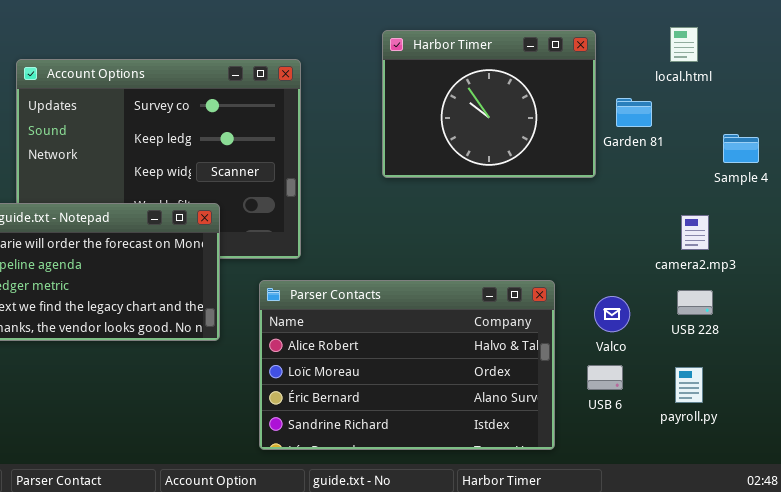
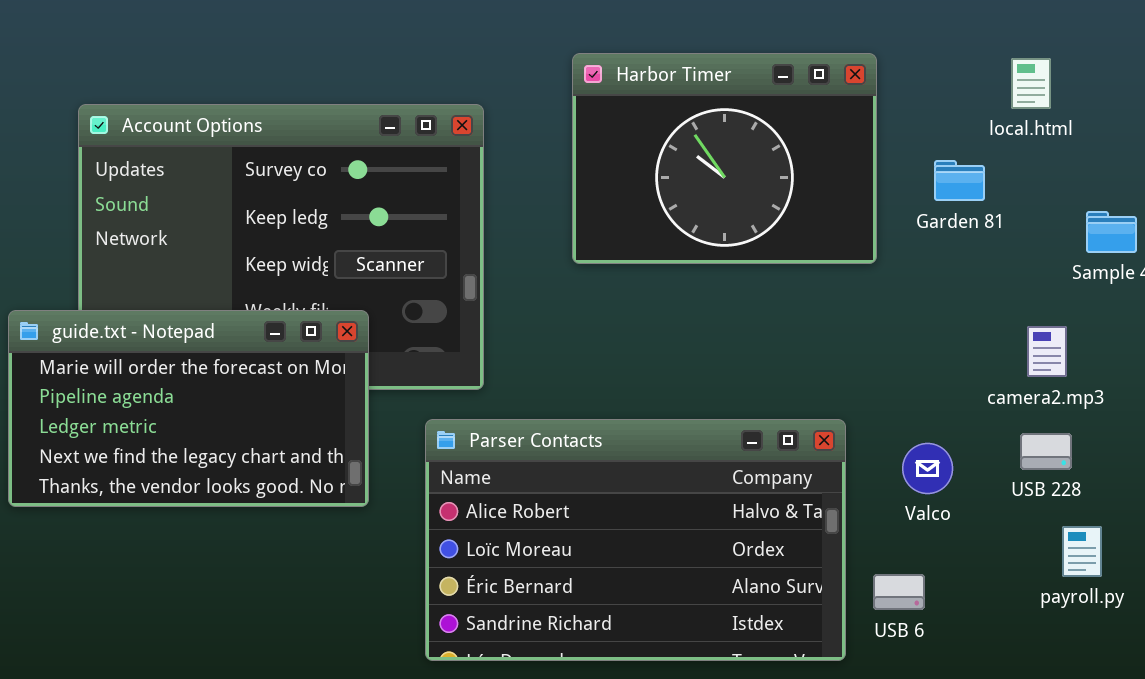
Harbor Timer: [382,30,596,178] -> [572,53,877,264], moved
USB 6: [587,365,623,390] -> [873,574,925,610], moved
payroll.py: [675,367,703,403] -> [1062,526,1102,577], moved

